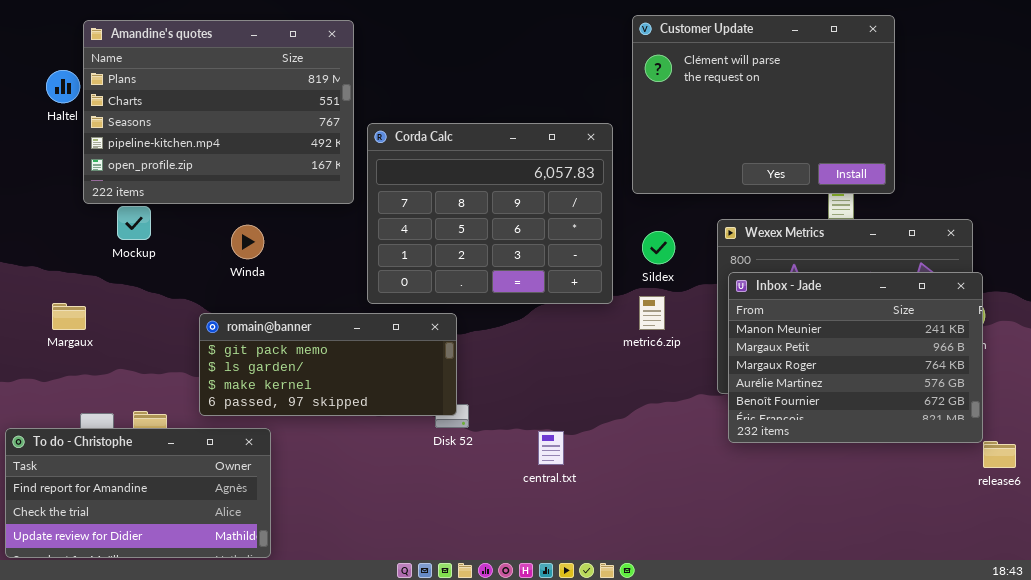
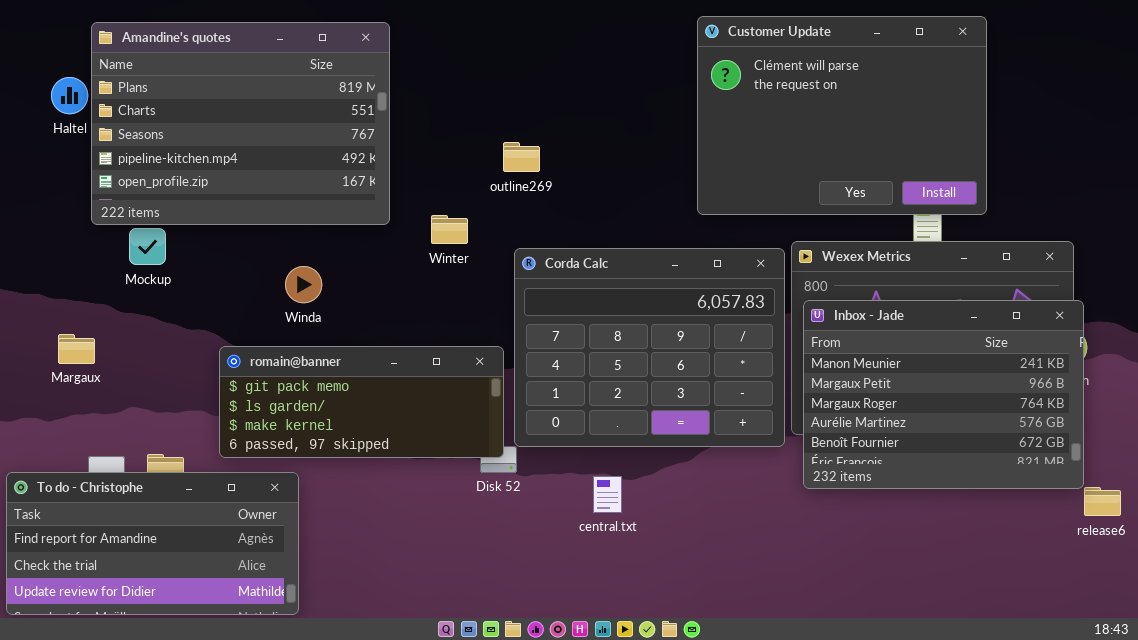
Corda Calc: [367,123,613,304] -> [514,248,785,447], moved
Winda: [231,225,264,259] -> [285,266,322,303], moved

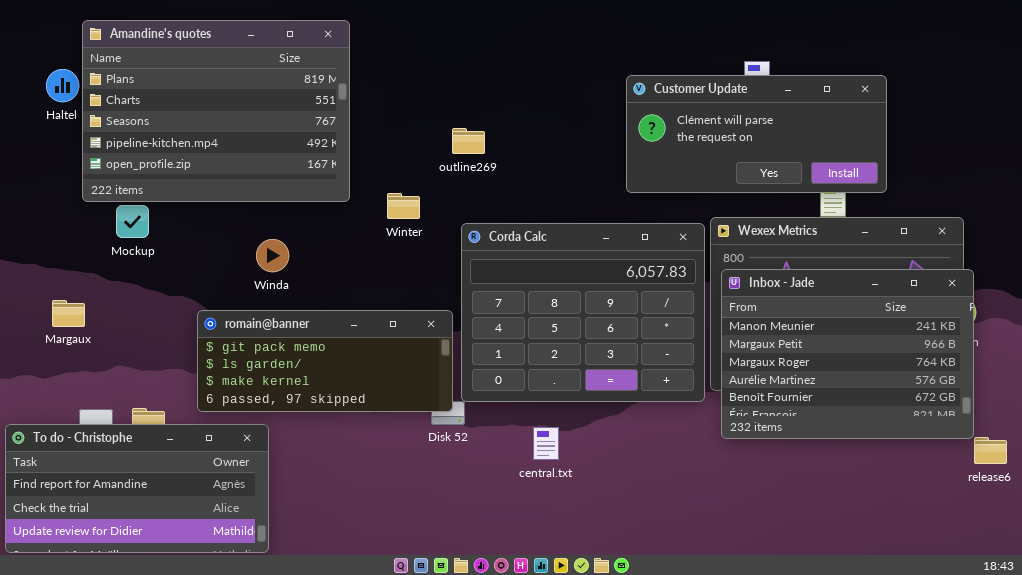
Customer Update: [697,16,987,215] -> [626,75,887,193], resized

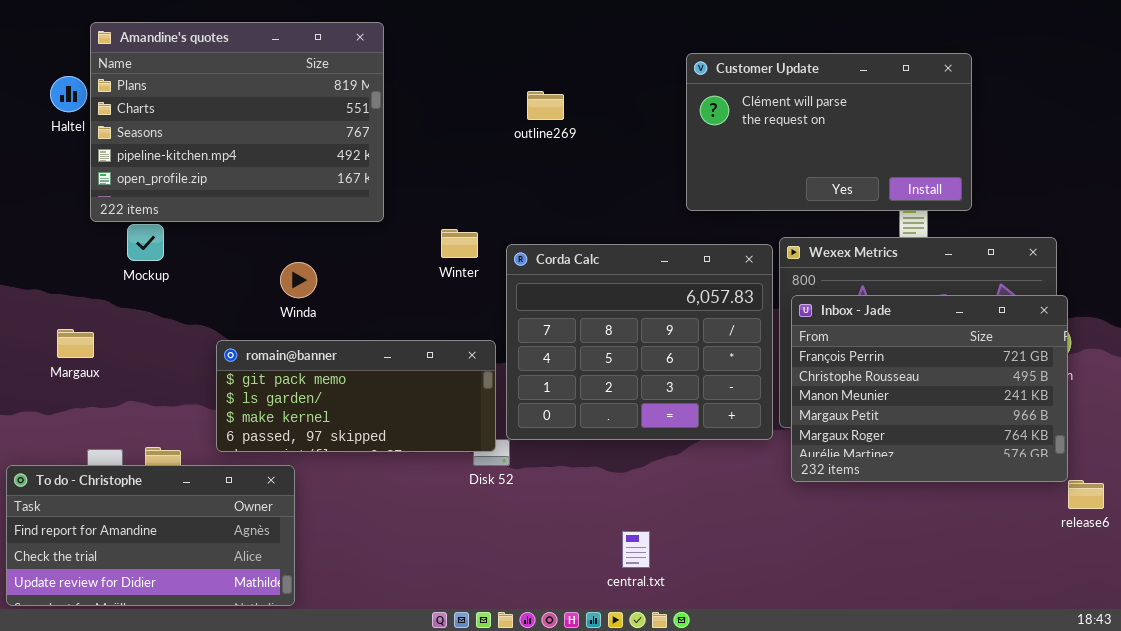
Customer Update: [626,75,887,193] -> [686,53,972,211], resized
outline269: [452,128,485,154] -> [527,91,564,120], moved
Winter: [387,193,420,219] -> [441,229,478,258], moved
Inbox - Jade: [721,269,974,439] -> [791,295,1068,482], scrolled up 2 rows
central.txt: [533,427,559,460] -> [622,531,650,568], moved

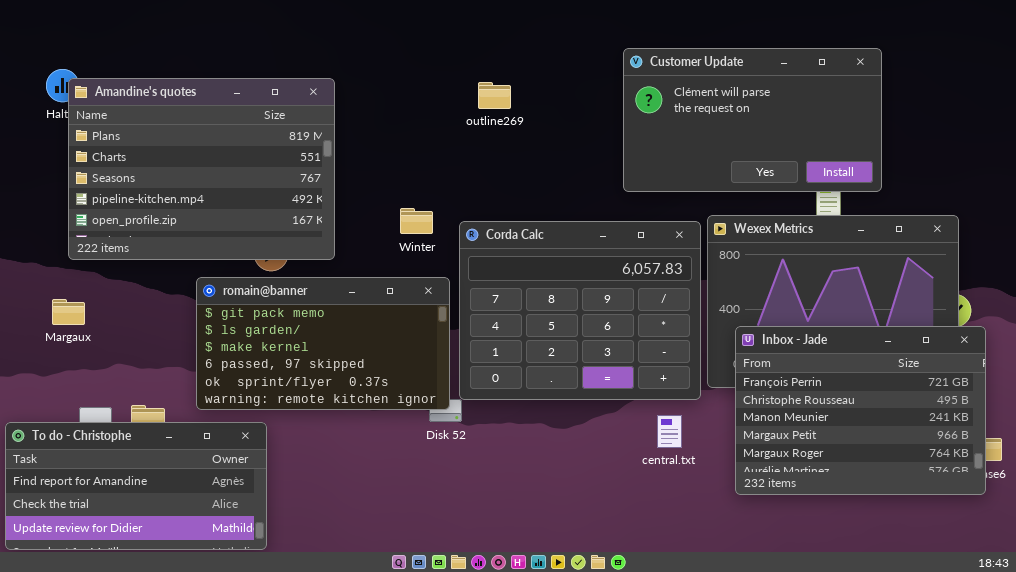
Amandine's quotes: [90,22,384,222] -> [68,78,335,260], moved
Inbox - Jade: [791,295,1068,482] -> [735,326,986,495], moved
romain@banner: [216,340,496,452] -> [196,277,450,410], resized
central.txt: [622,531,650,568] -> [657,415,682,448], moved

